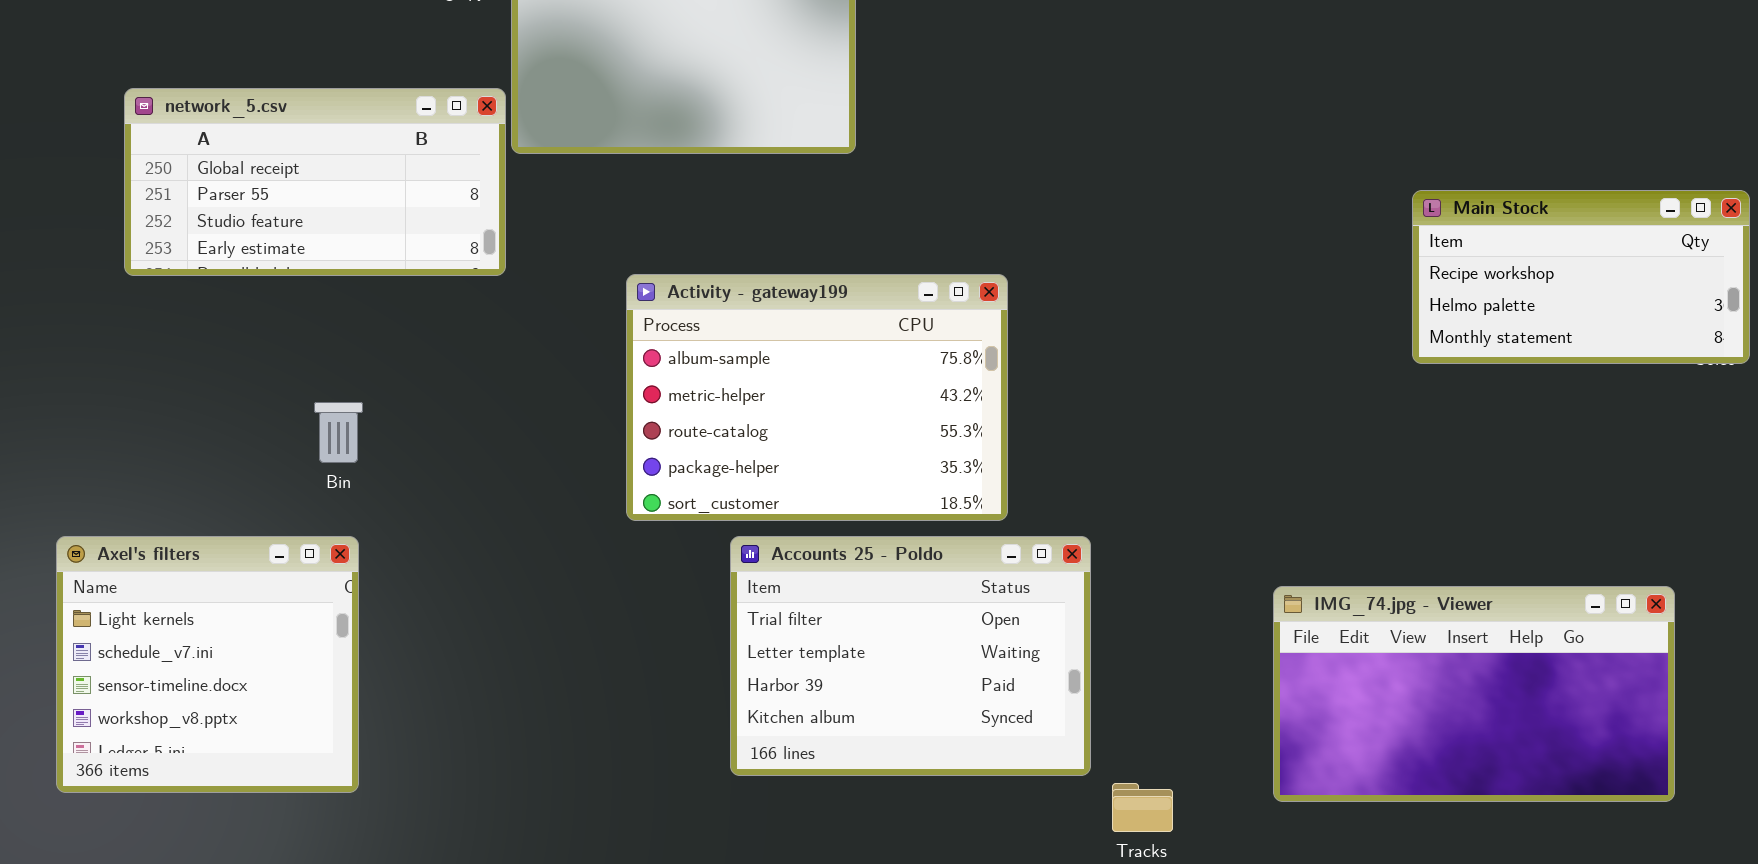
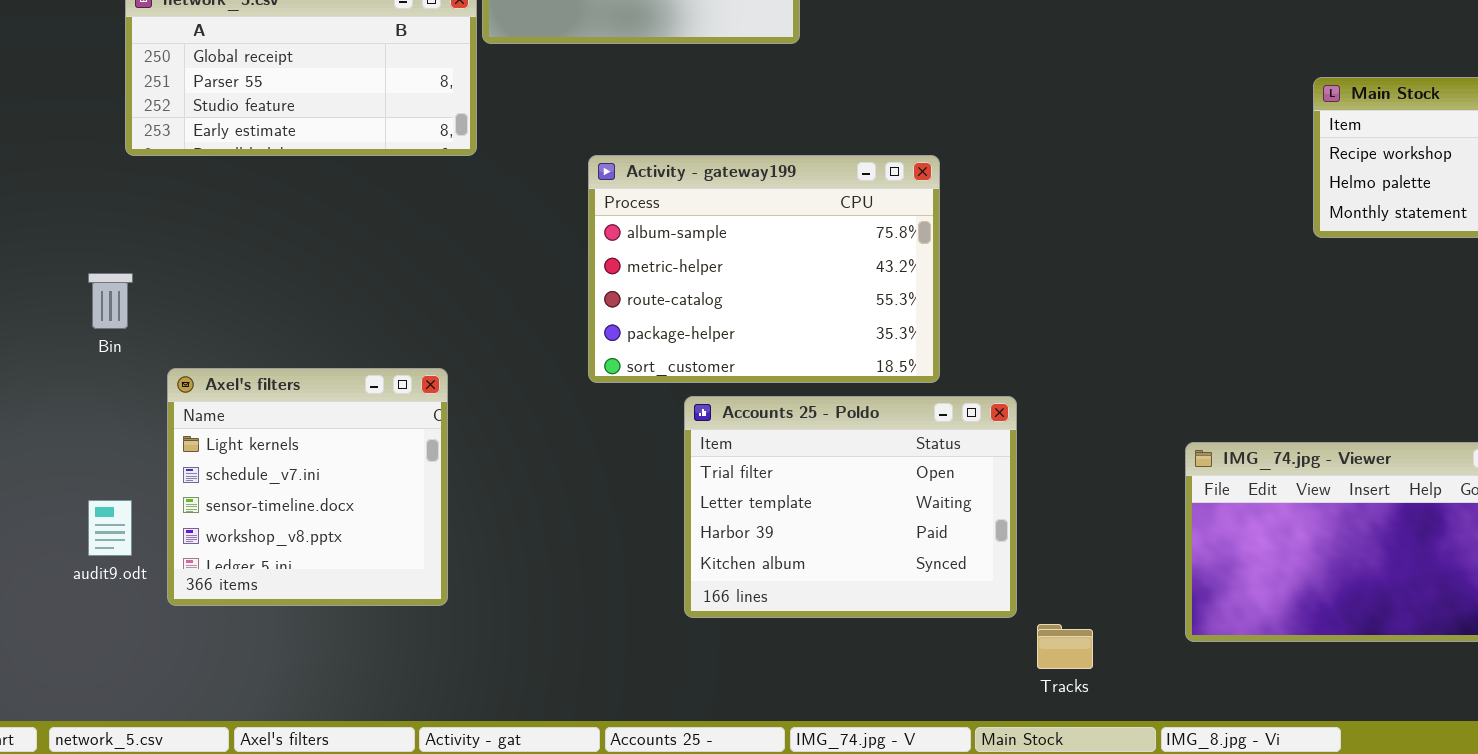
Bin: [314,402,363,463] -> [88,273,133,329], moved
Axel's filters: [56,536,359,793] -> [167,368,448,606], moved

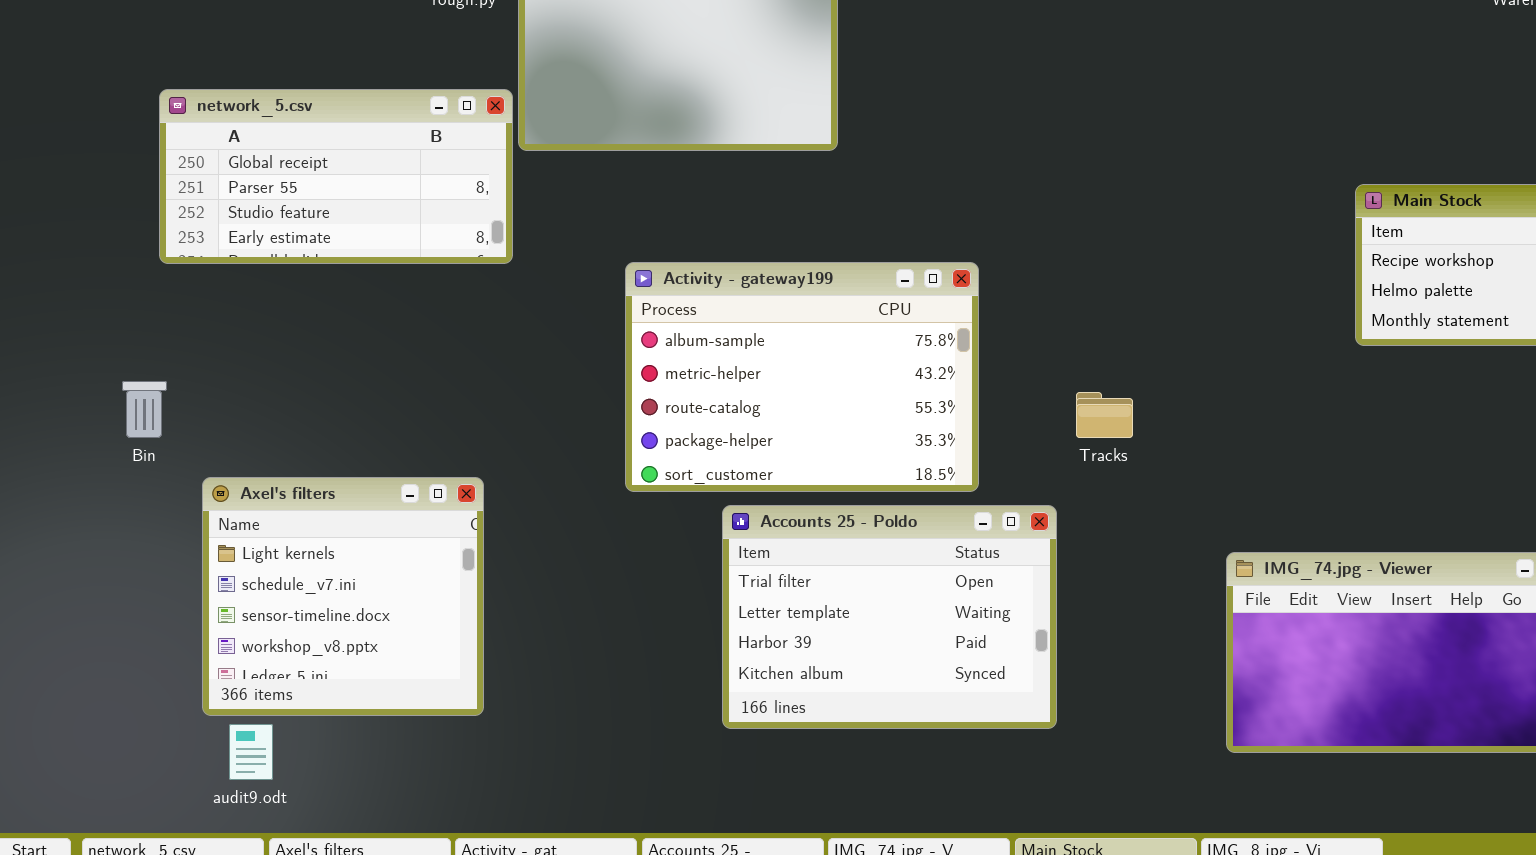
audit9.odt: [88,500,132,556] -> [229,724,273,780], moved
Tracks: [1037,624,1093,669] -> [1076,392,1133,438], moved

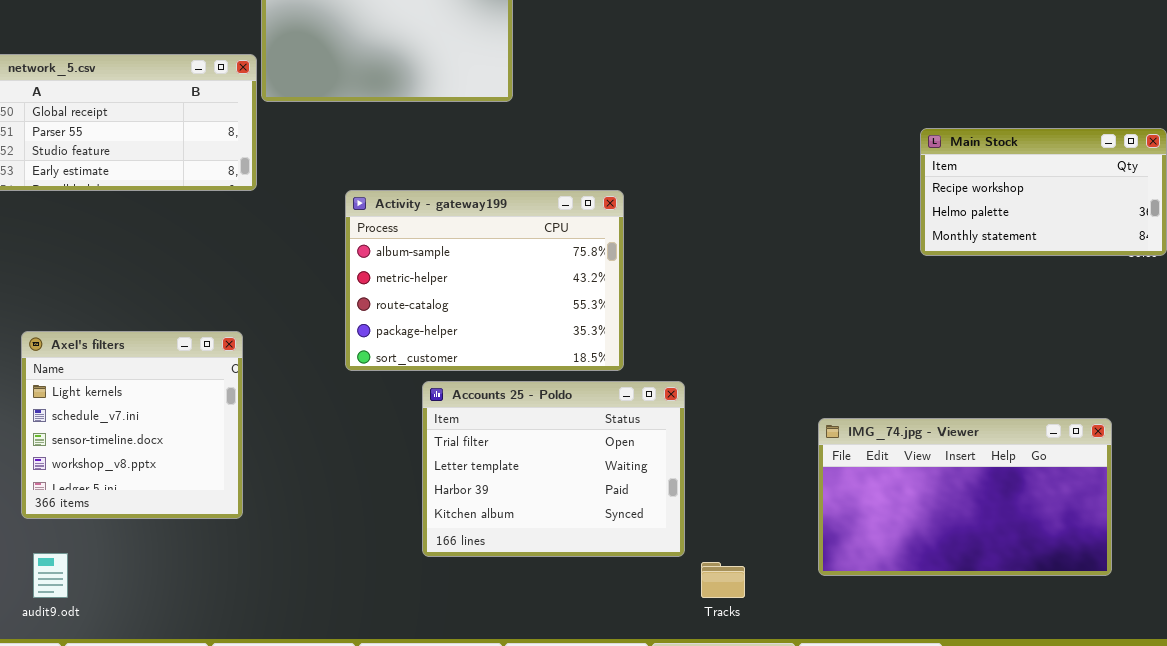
Tracks: [1076,392,1133,438] -> [701,562,745,598], moved
Axel's filters: [202,477,484,716] -> [21,331,243,519], moved

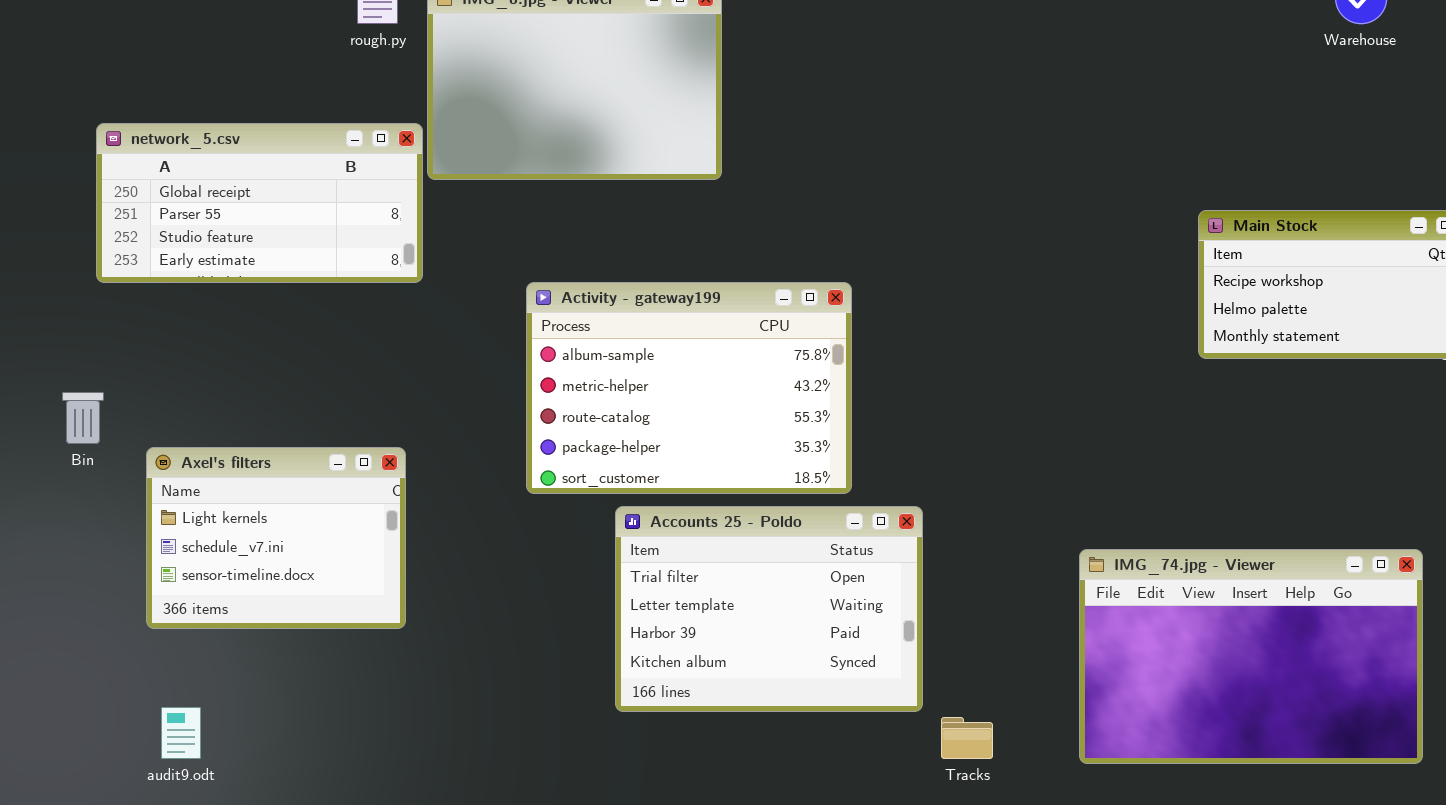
Axel's filters: [21,331,243,519] -> [146,447,406,629], resized
IMG_74.jpg - Viewer: [818,418,1112,576] -> [1079,549,1423,764], resized

